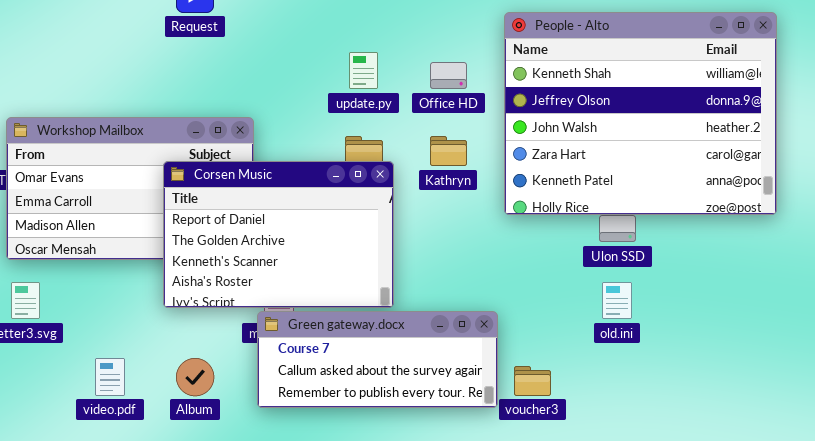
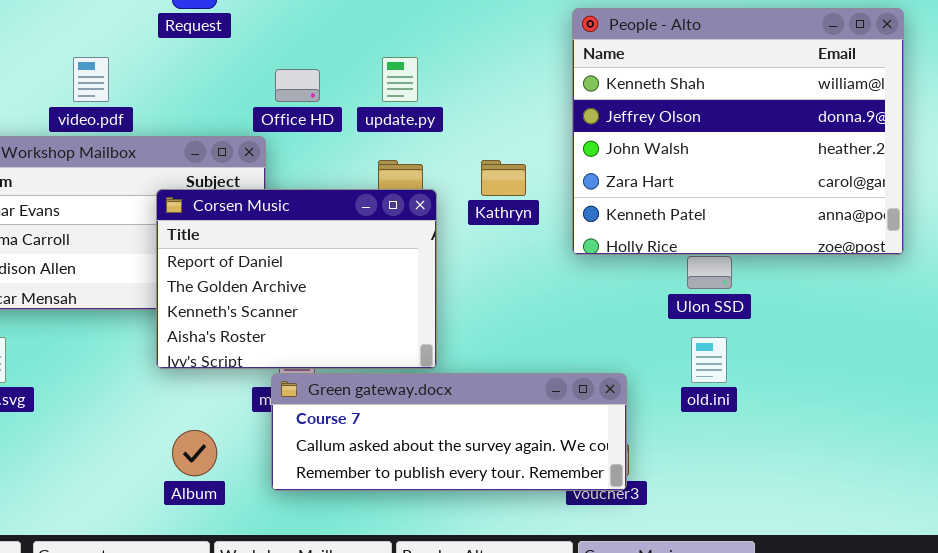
Office HD: [430,62,467,89] -> [275,69,320,102], moved
Green gateway.docx: [257,311,498,408] -> [271,373,627,491], resized
video.pdf: [95,358,125,396] -> [73,57,109,102], moved

